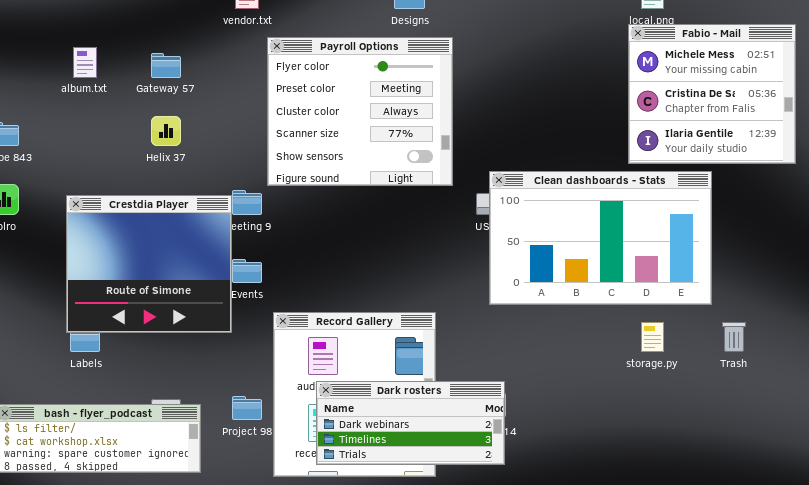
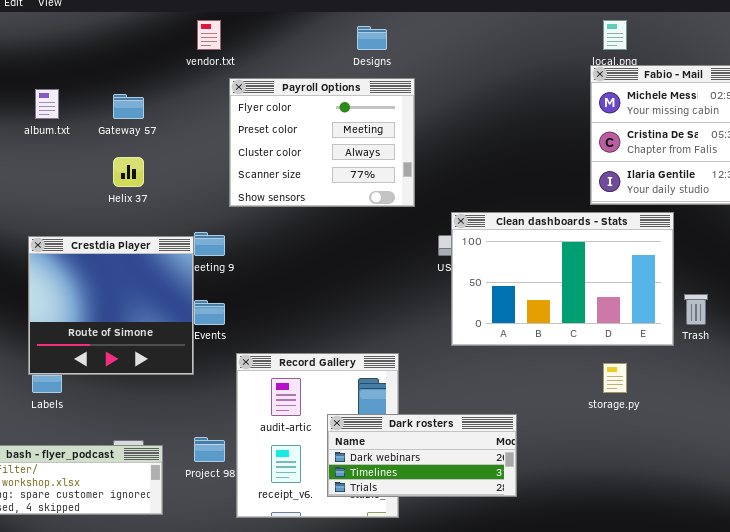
Payroll Options: [267,37,453,186] -> [229,78,415,207], resized
Trash: [722,322,746,352] -> [684,294,708,325], moved
Dark rosters: [316,381,505,465] -> [327,414,517,497], moved

